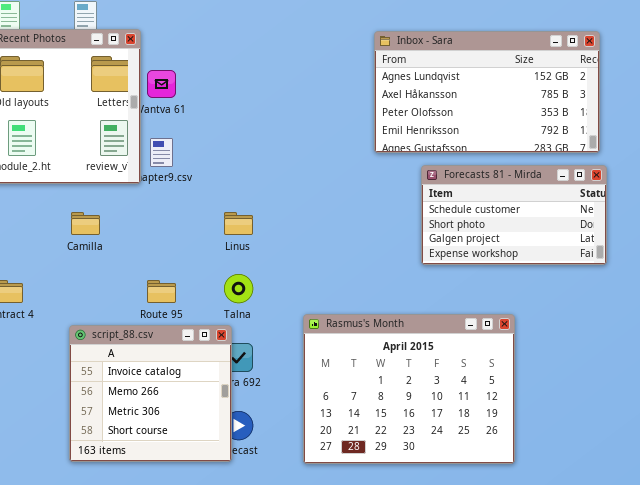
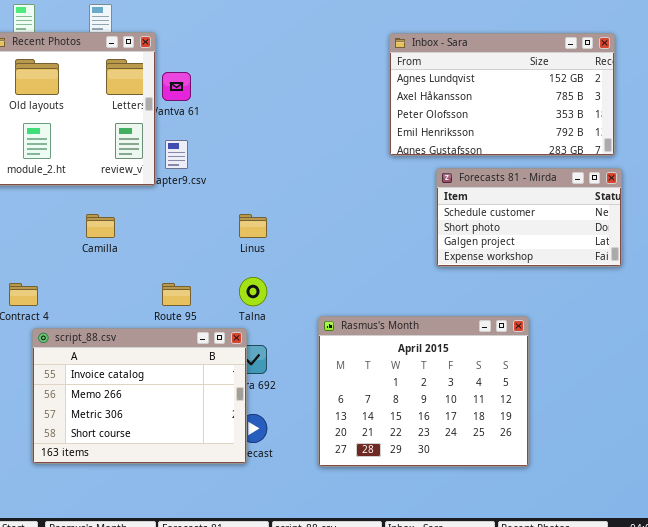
script_88.csv: [69,325,232,462] -> [32,328,247,464], resized

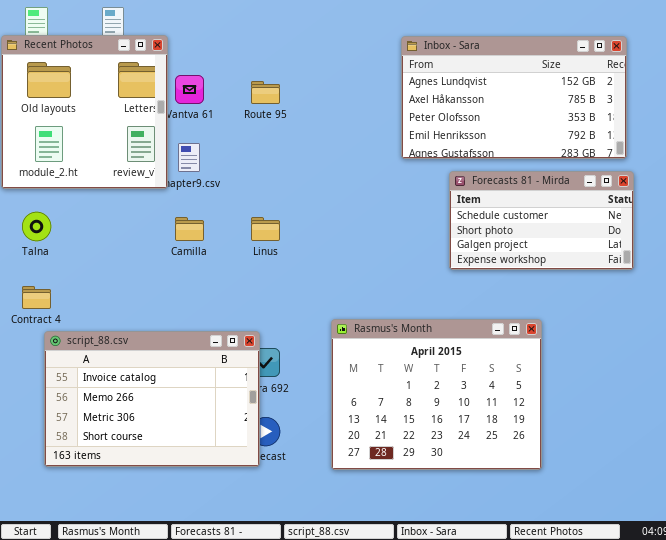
Camilla: [86,214,115,238] -> [175,217,204,241], moved
Talna: [239,277,267,306] -> [22,212,51,241], moved
Route 95: [162,283,191,306] -> [251,81,280,104], moved

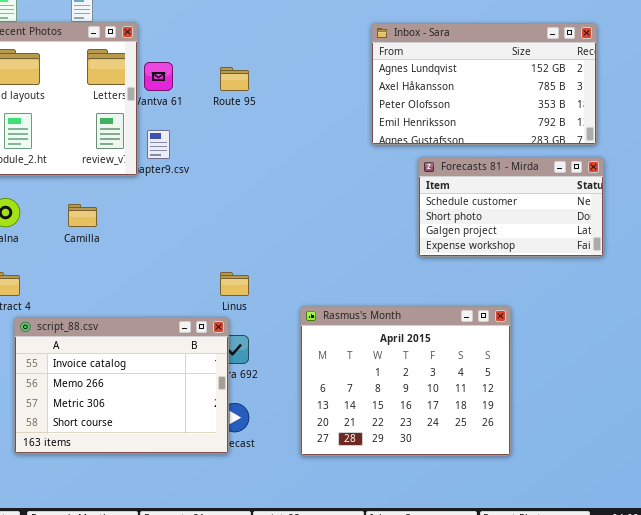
Camilla: [175,217,204,241] -> [68,204,97,227], moved
Linus: [251,217,280,241] -> [220,272,249,296], moved

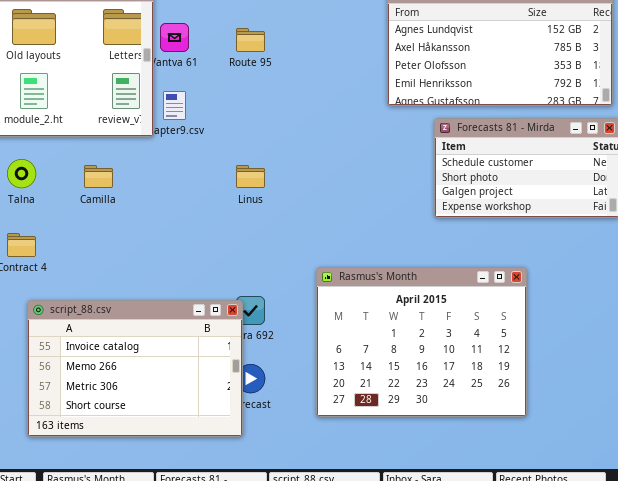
Linus: [220,272,249,296] -> [236,165,265,188], moved
script_88.csv: [14,317,229,454] -> [27,300,243,437], moved

